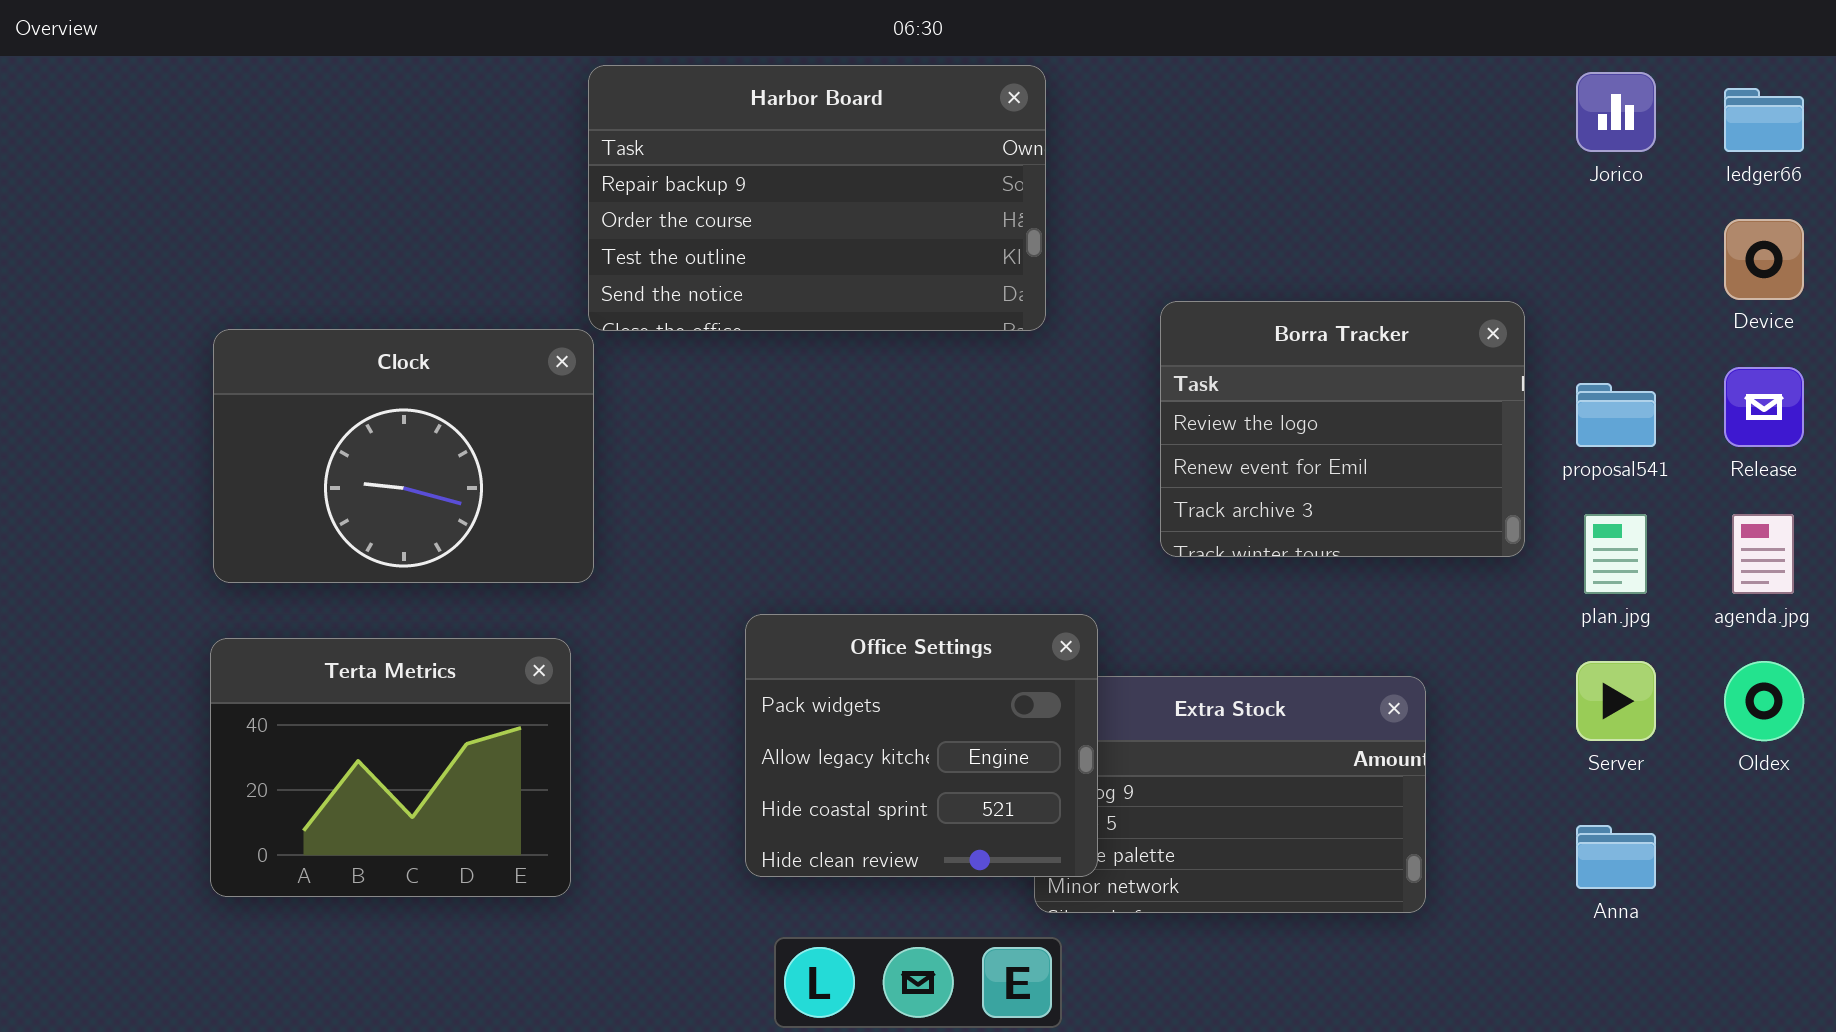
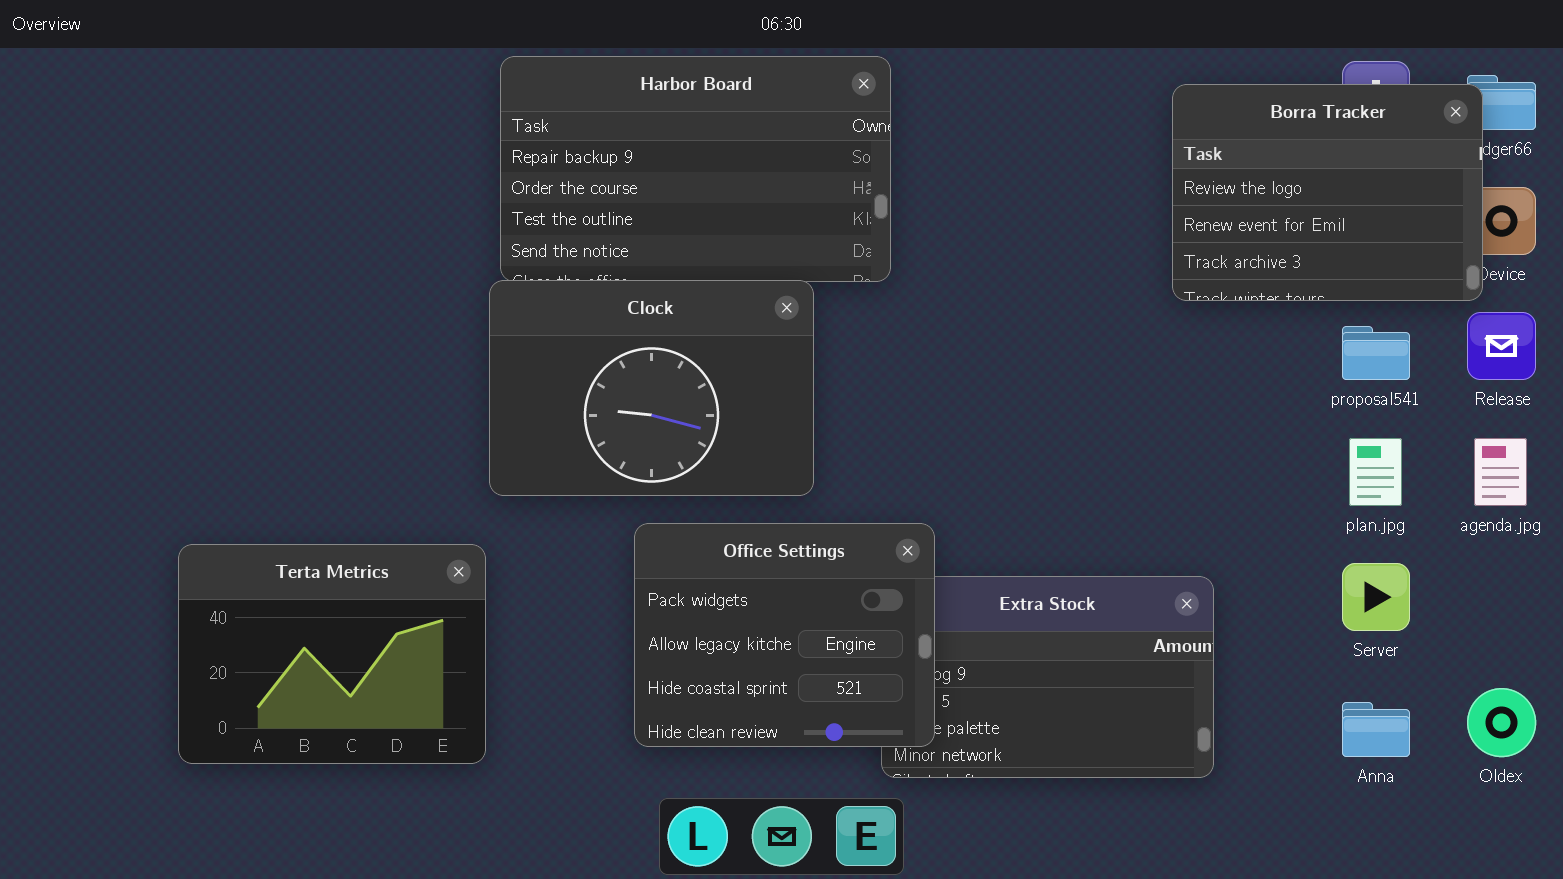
Borra Tracker: [1160,301,1525,557] -> [1172,84,1483,301], moved
Clock: [213,329,594,583] -> [489,280,814,496], moved
Oldex: [1724,661,1804,741] -> [1467,688,1536,757], moved

